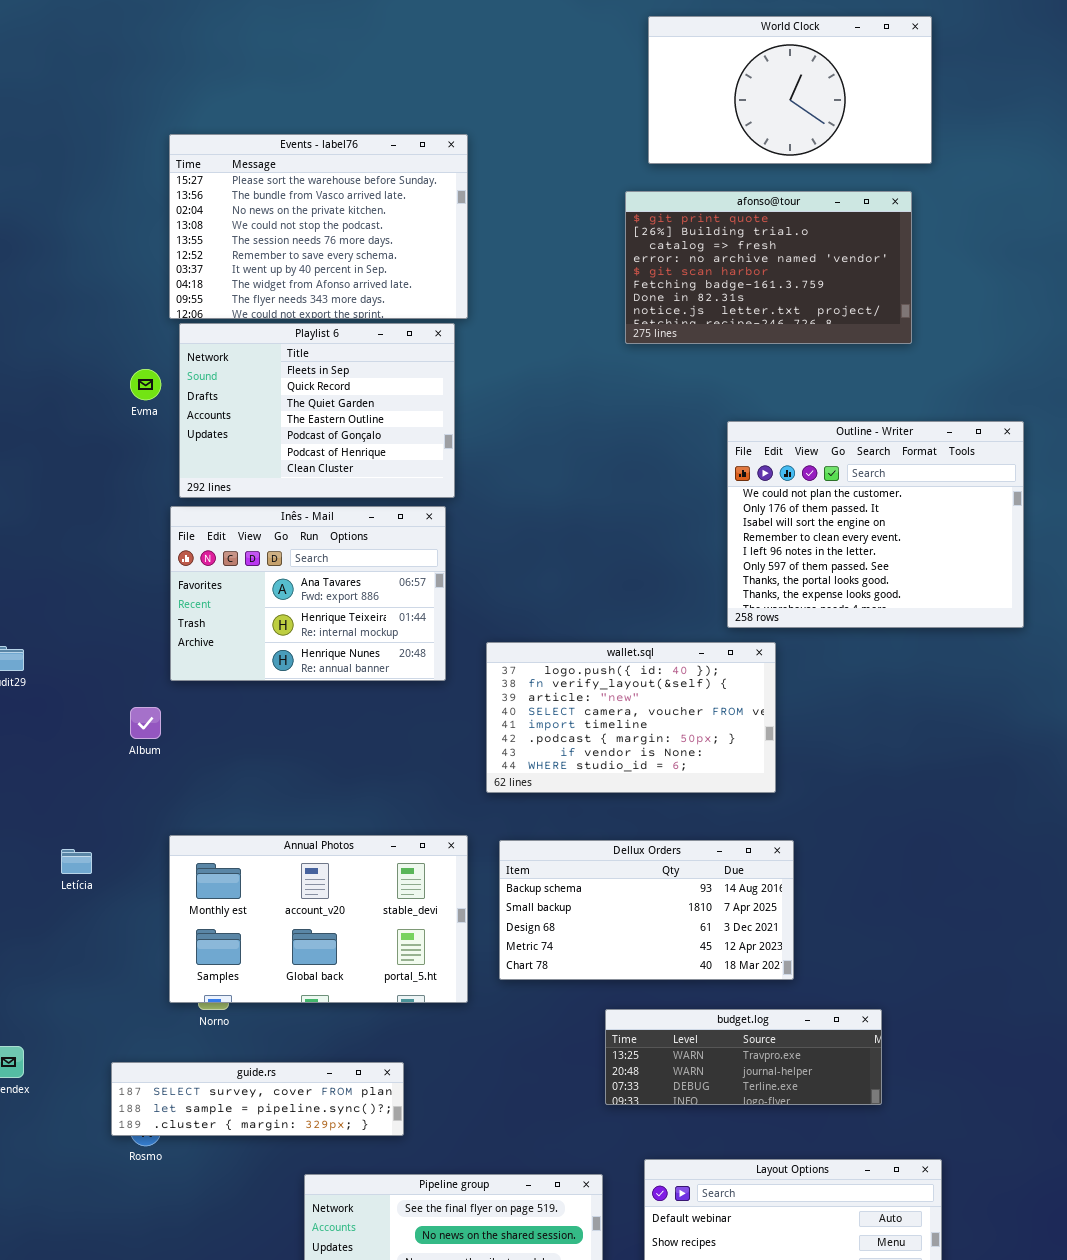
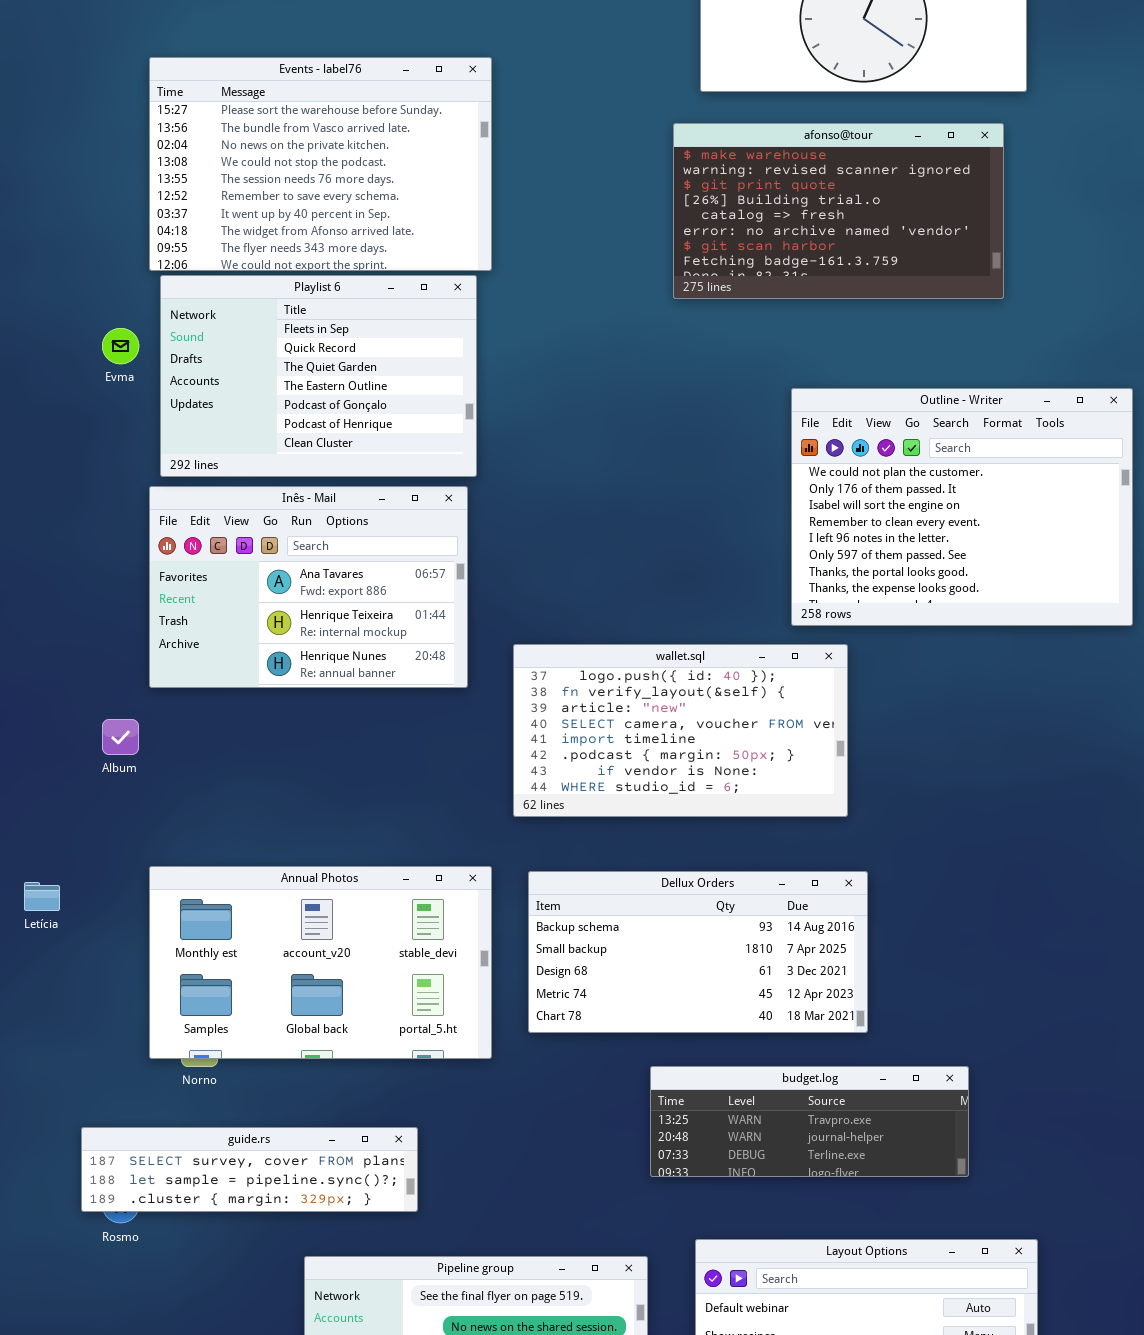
afonso@tour: [625,191,912,344] -> [673,123,1004,299], scrolled up 2 rows

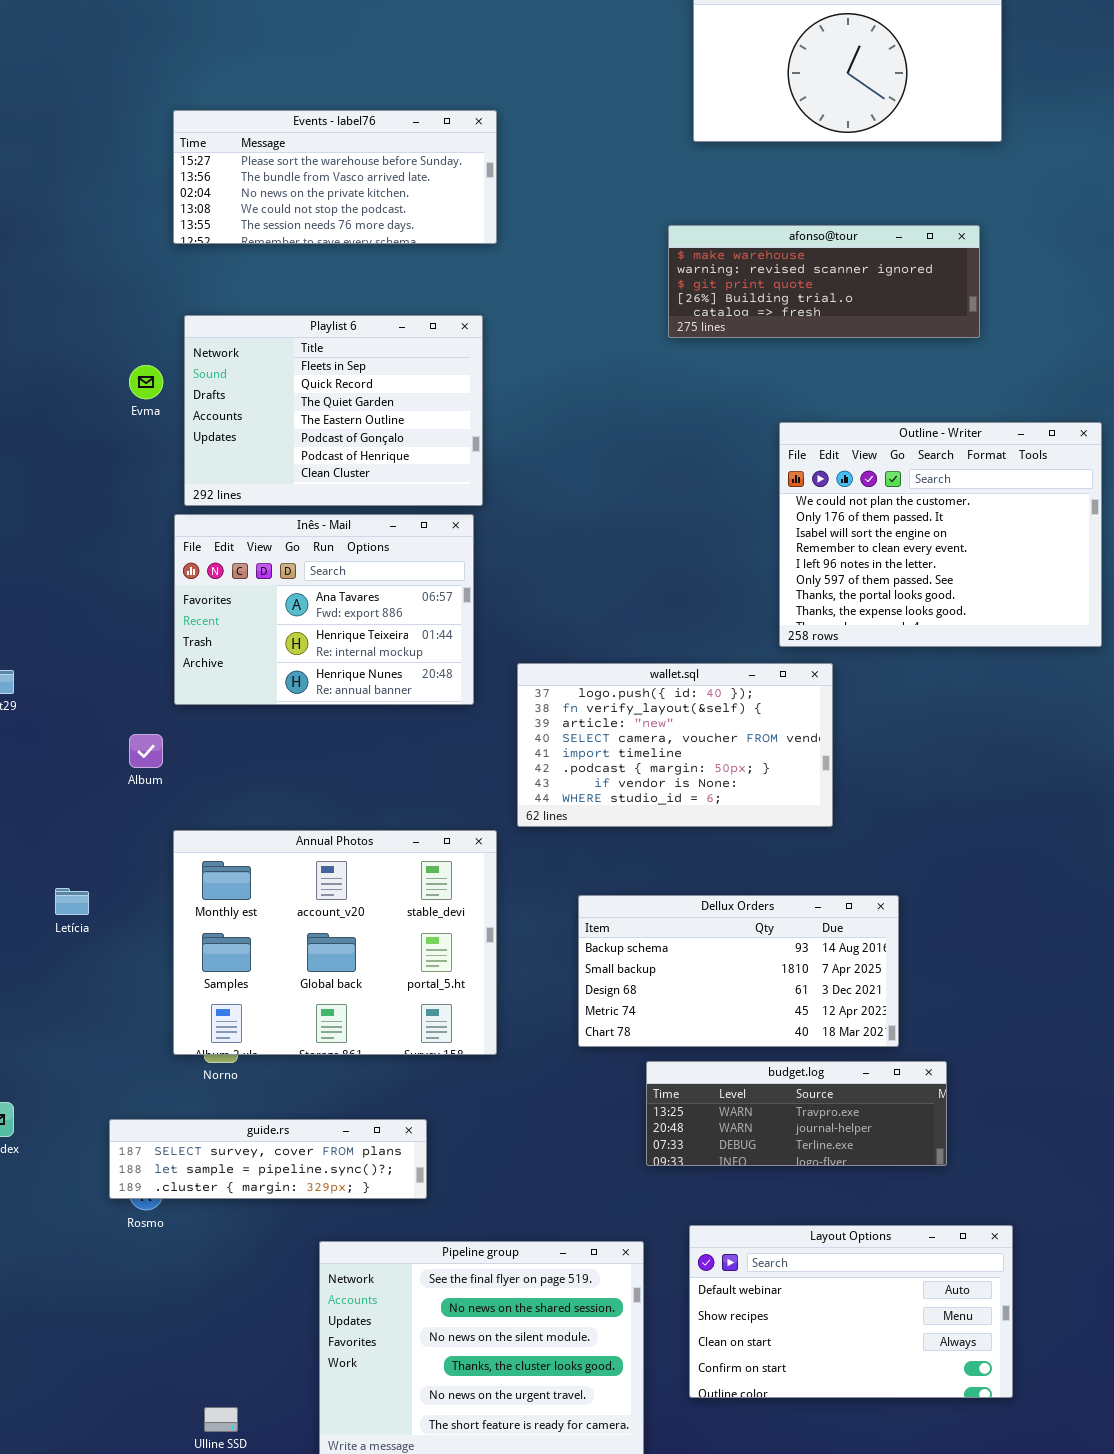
Events - label76: [149,57,492,271] -> [173,110,497,244], resized
afonso@tour: [673,123,1004,299] -> [668,225,980,338], resized
Annual Photos: [149,866,492,1059] -> [173,830,497,1055], resized
Dellux Orders: [528,871,868,1033] -> [578,895,899,1047], moved

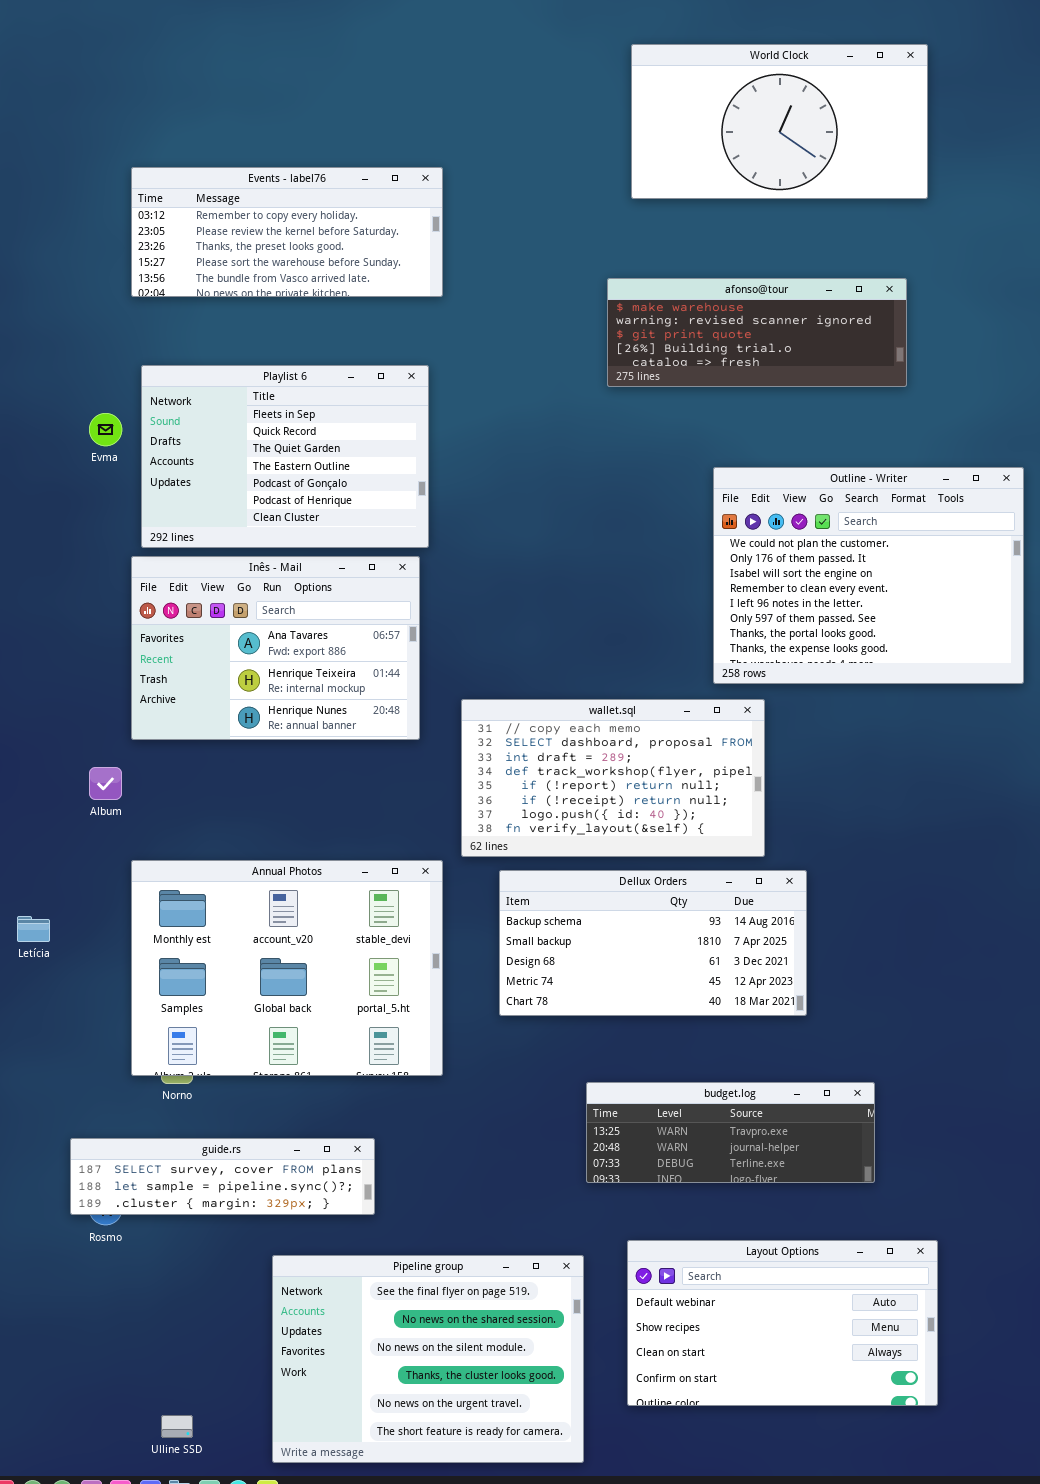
Events - label76: [173,110,497,244] -> [131,167,443,297], scrolled up 3 rows
wallet.sql: [517,663,833,827] -> [461,699,765,857], scrolled up 6 rows
Dellux Orders: [578,895,899,1047] -> [499,870,807,1016], moved

